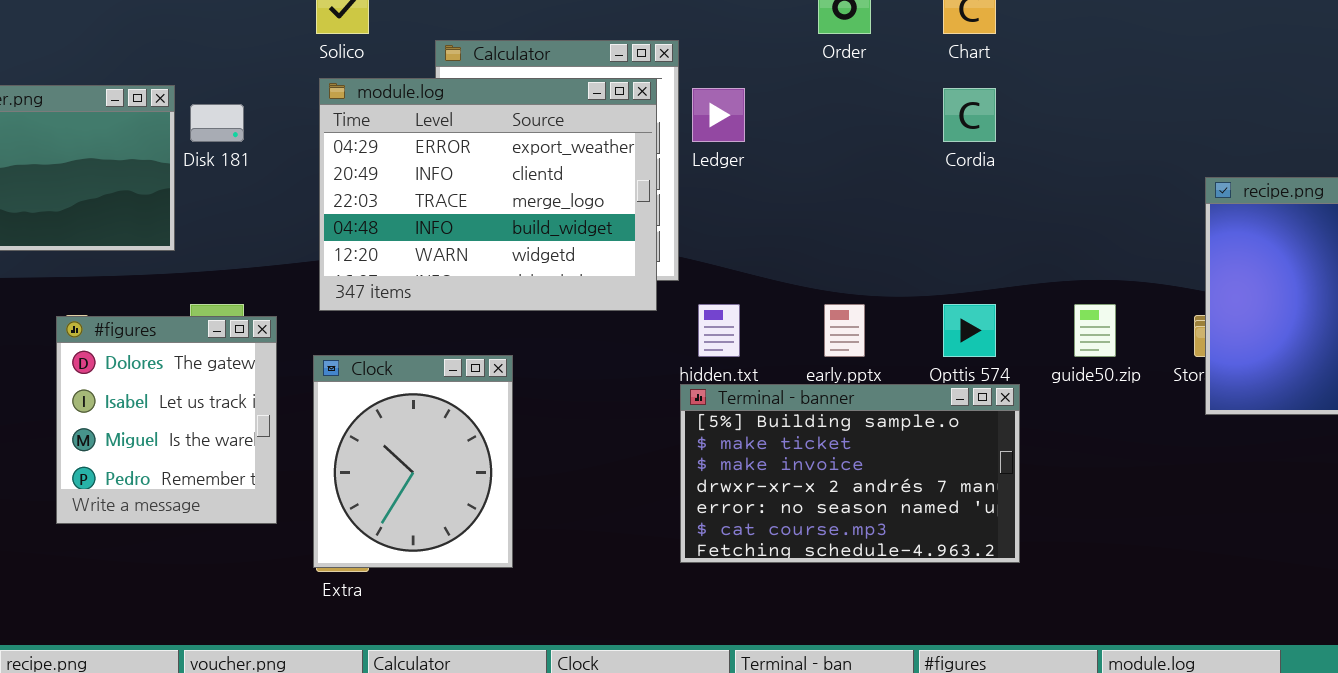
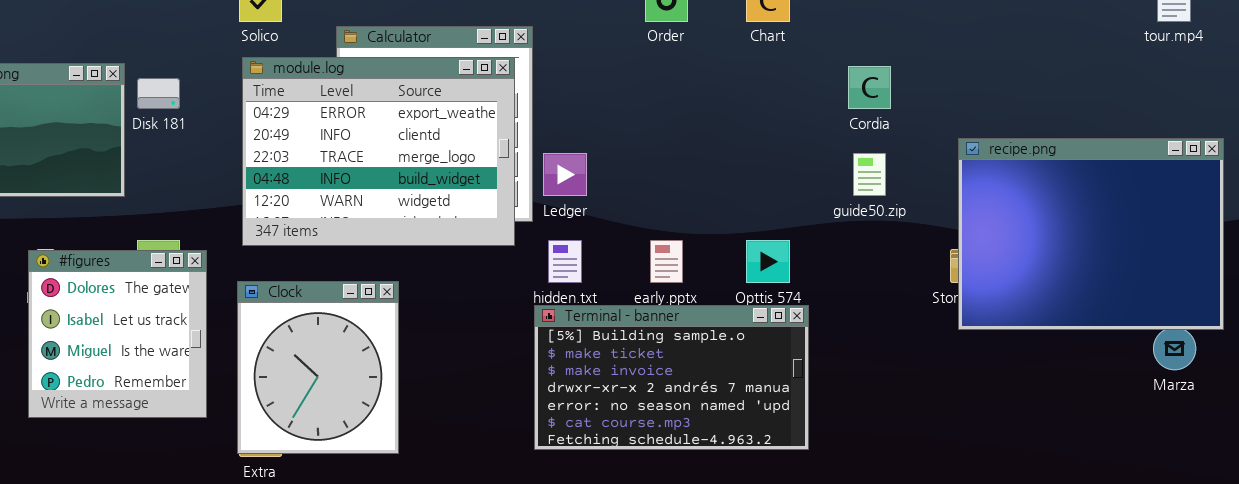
Ledger: [692,88,745,142] -> [543,153,587,196], moved
Cordia: [943,88,996,142] -> [848,66,891,109], moved
guide50.zip: [1074,304,1116,357] -> [853,153,886,196], moved

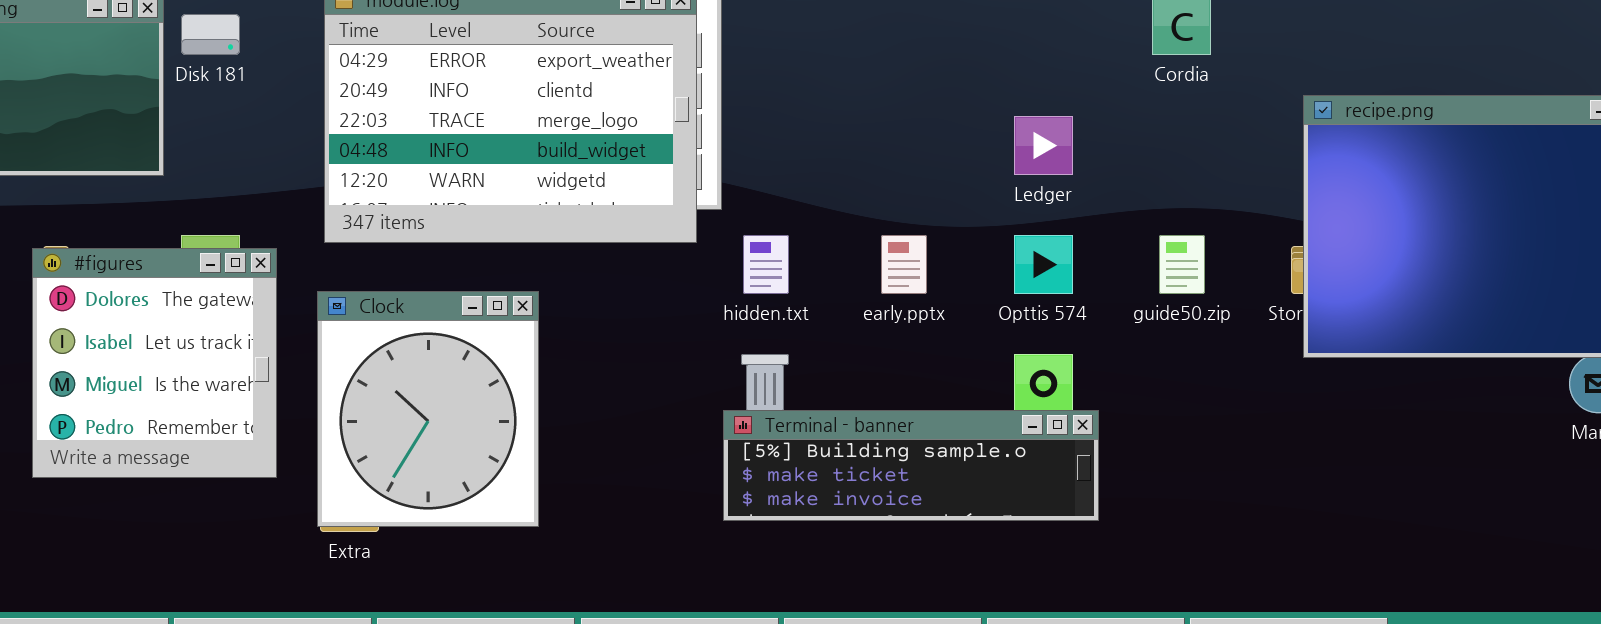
Ledger: [543,153,587,196] -> [1014,116,1073,175], moved
guide50.zip: [853,153,886,196] -> [1159,235,1205,294], moved
Terminal - banner: [534,305,809,450] -> [723,410,1099,521], resized

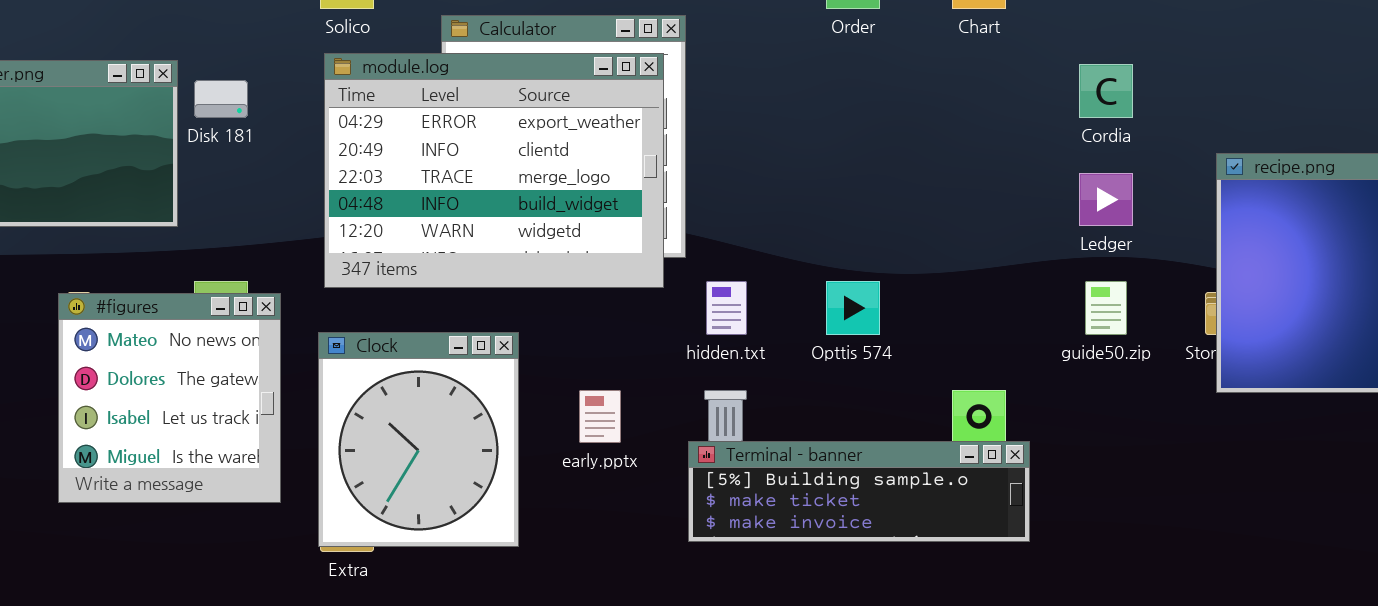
Ledger: [1014,116,1073,175] -> [1079,173,1133,226], moved
early.pptx: [881,235,927,294] -> [579,390,621,443], moved
Opttis 574: [1014,235,1073,294] -> [826,281,880,335], moved
#figures: [32,248,277,478] -> [58,293,281,503], scrolled up 1 row

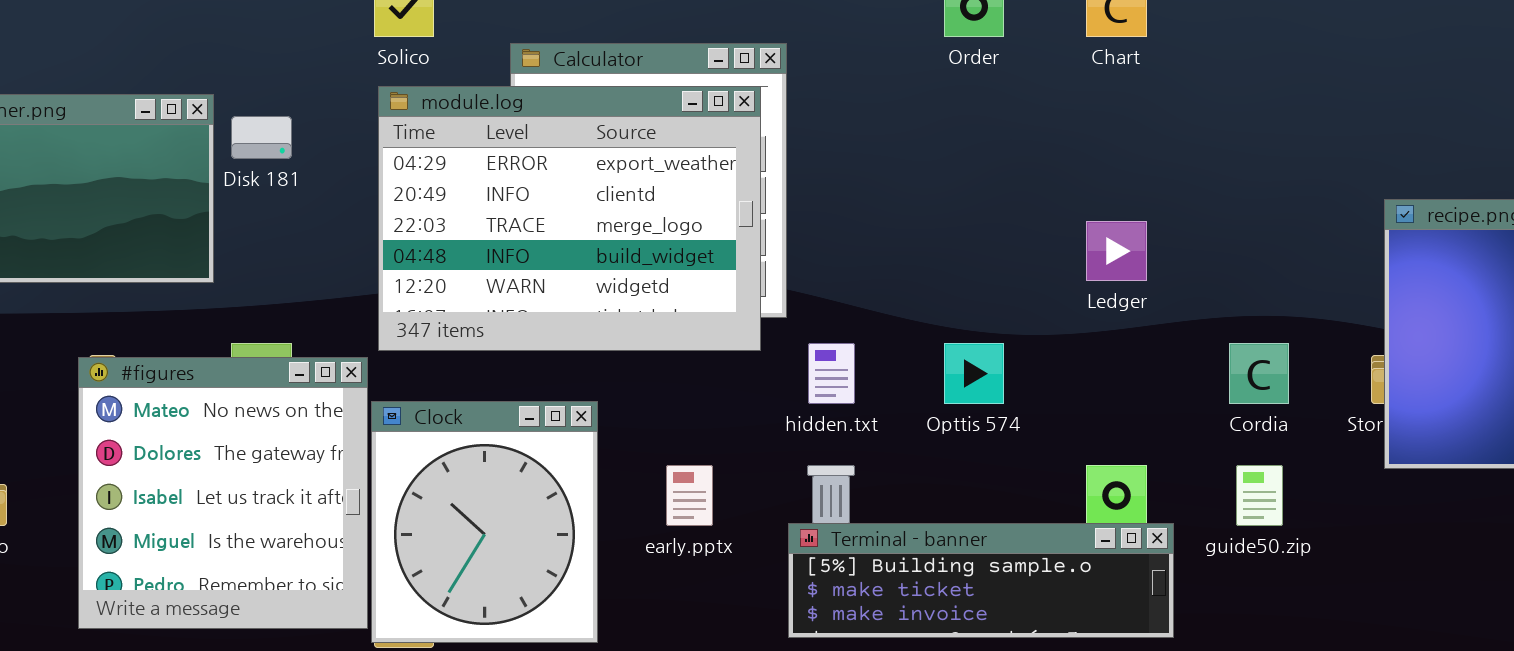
Cordia: [1079,64,1133,118] -> [1229,343,1289,404], moved
Ledger: [1079,173,1133,226] -> [1086,221,1147,281], moved
guide50.zip: [1085,281,1127,335] -> [1236,465,1283,526], moved
#figures: [58,293,281,503] -> [78,357,368,629], resized

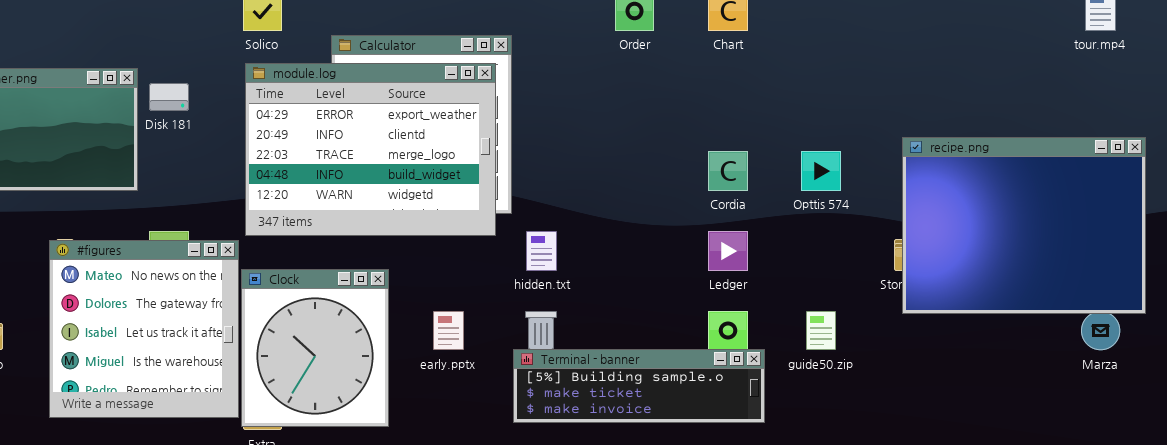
Ledger: [1086,221,1147,281] -> [708,231,748,271], moved
Opttis 574: [944,343,1004,404] -> [801,151,841,191], moved
Cordia: [1229,343,1289,404] -> [708,151,748,191], moved

